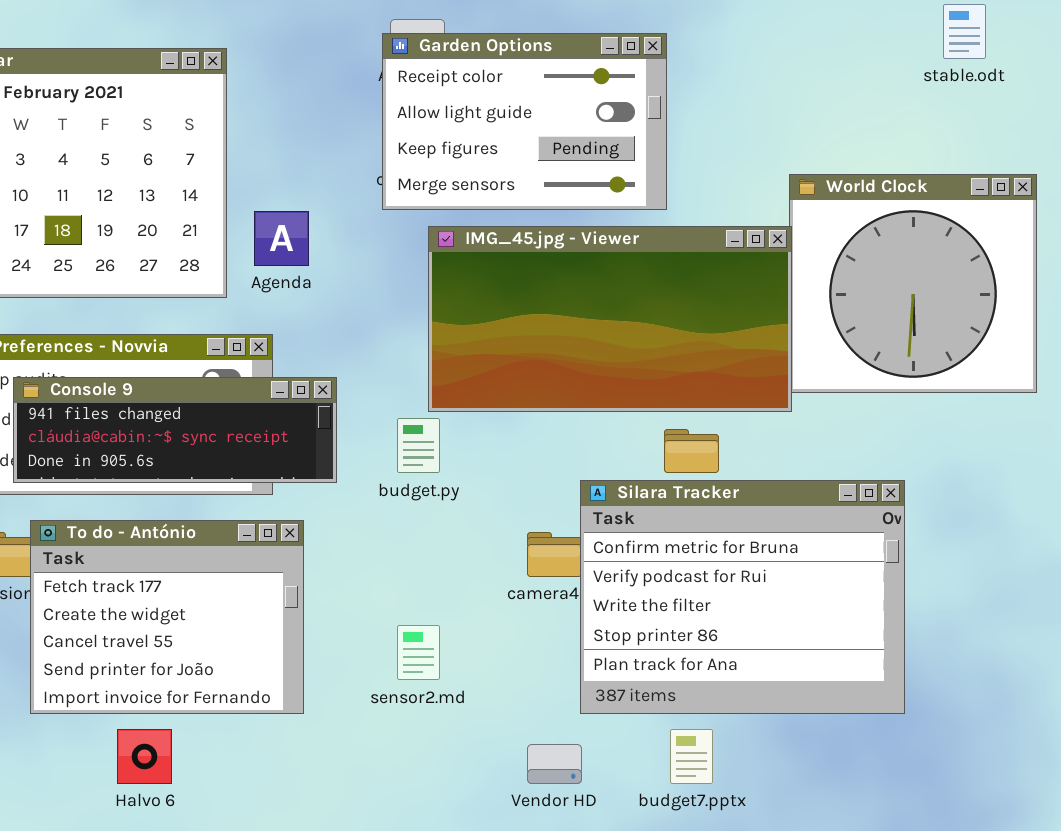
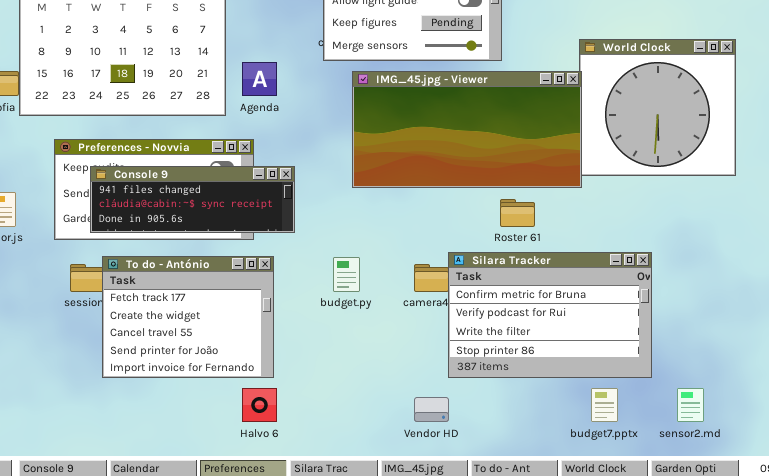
budget.py: [397,418,440,473] -> [333,257,360,292], moved
Silara Tracker: [580,480,905,714] -> [448,252,652,378], resized
sensor2.md: [397,625,440,680] -> [677,388,704,422], moved
Halvo 6: [117,729,172,784] -> [242,388,277,422], moved
budget7.pptx: [670,729,713,784] -> [591,388,618,422], moved

